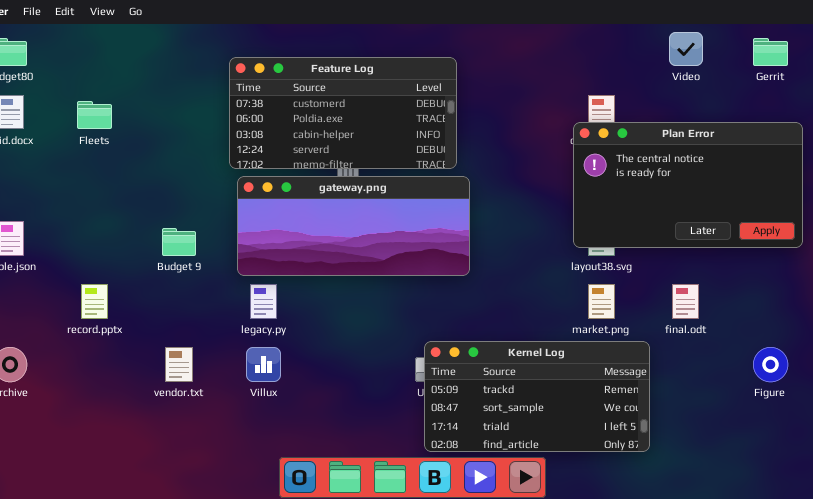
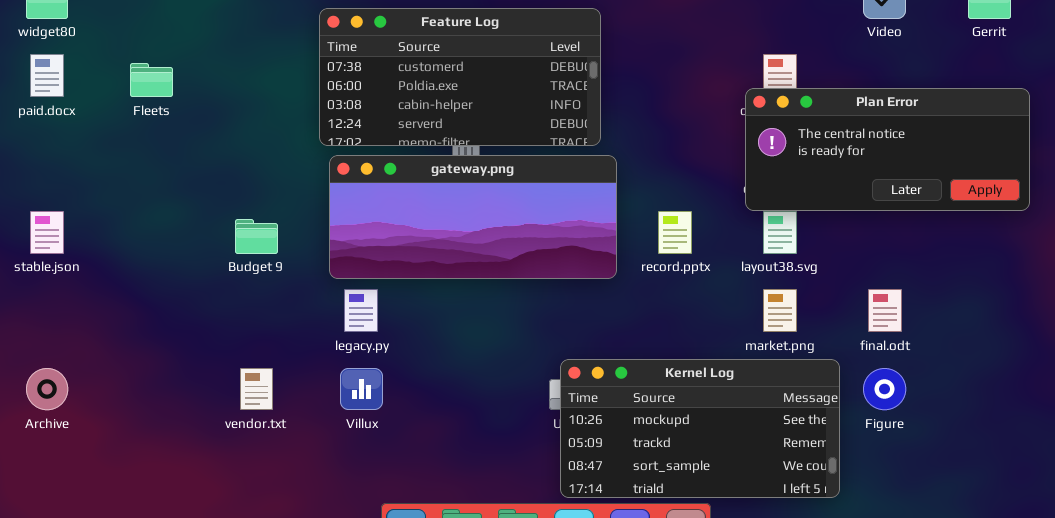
Plan Error: [573,122,803,248] -> [745,88,1030,211], resized
record.pptx: [81,284,108,319] -> [658,211,692,254], moved
Kernel Log: [424,341,650,452] -> [560,359,840,498], scrolled up 1 row
Figure: [753,347,788,382] -> [863,368,906,410], moved

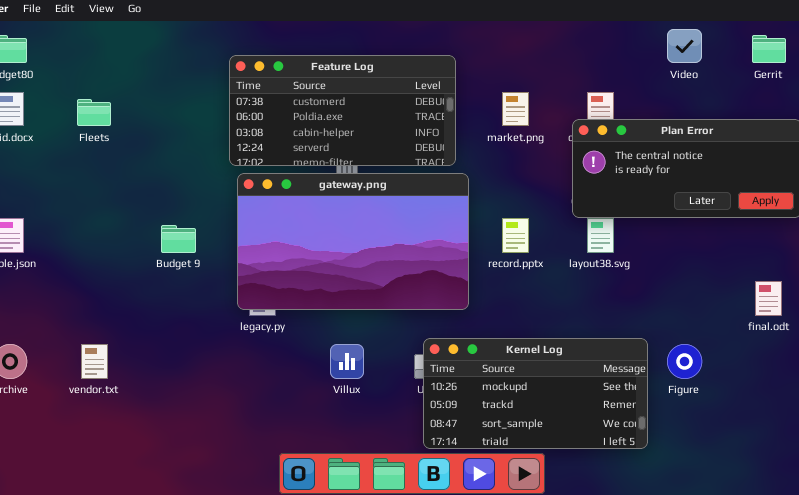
gateway.png: [329,155,617,279] -> [237,173,469,310], resized
market.png: [763,289,797,332] -> [502,92,529,126], moved
final.odt: [868,289,902,332] -> [755,281,782,316], moved
vendor.txt: [240,368,273,410] -> [81,344,108,379], moved
Villux: [340,368,383,410] -> [330,344,364,379], moved

